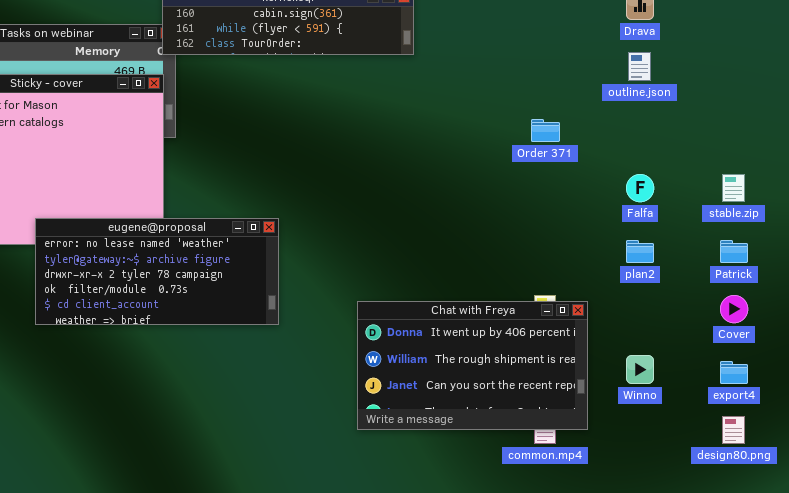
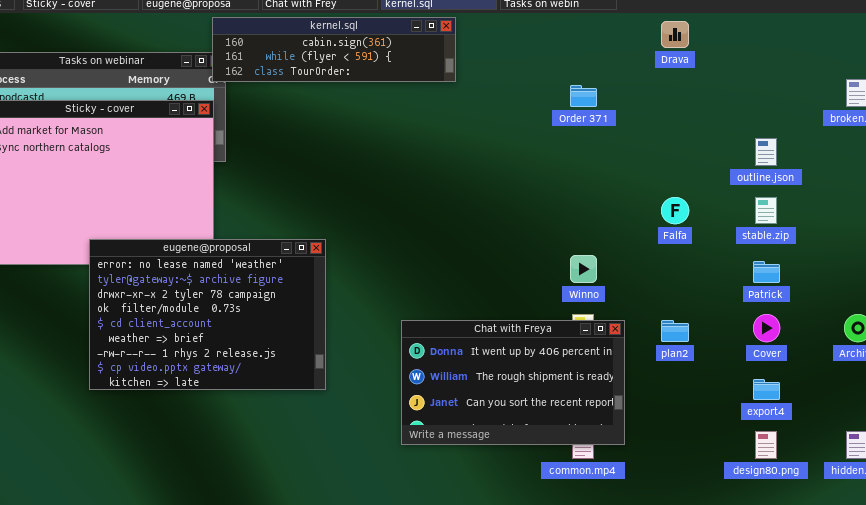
outline.json: [628,52,651,81] -> [755,138,777,166], moved
Order 371: [531,119,560,142] -> [570,85,597,107], moved
eugene@proposal: [35,218,279,325] -> [89,239,326,390], resized
plan2: [626,240,654,263] -> [661,320,689,342], moved
Winno: [626,355,654,384] -> [570,255,597,283], moved

